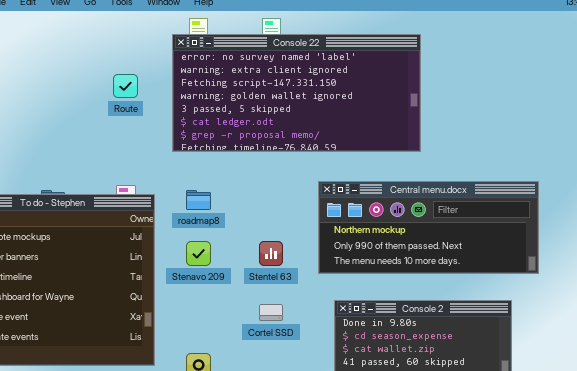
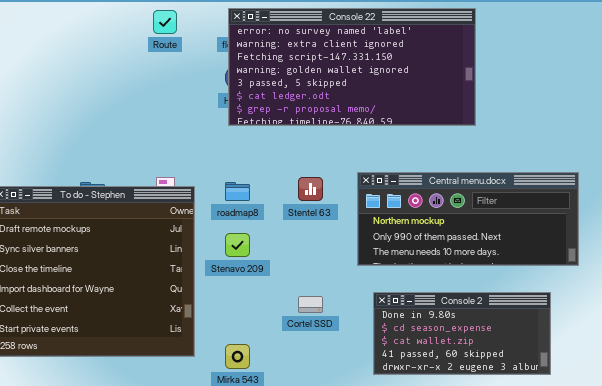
Console 22: [172,34,421,152] -> [228,8,476,126], moved
Route: [113,74,138,98] -> [153,10,177,34], moved
Stentel 63: [259,241,283,266] -> [298,177,323,201], moved

